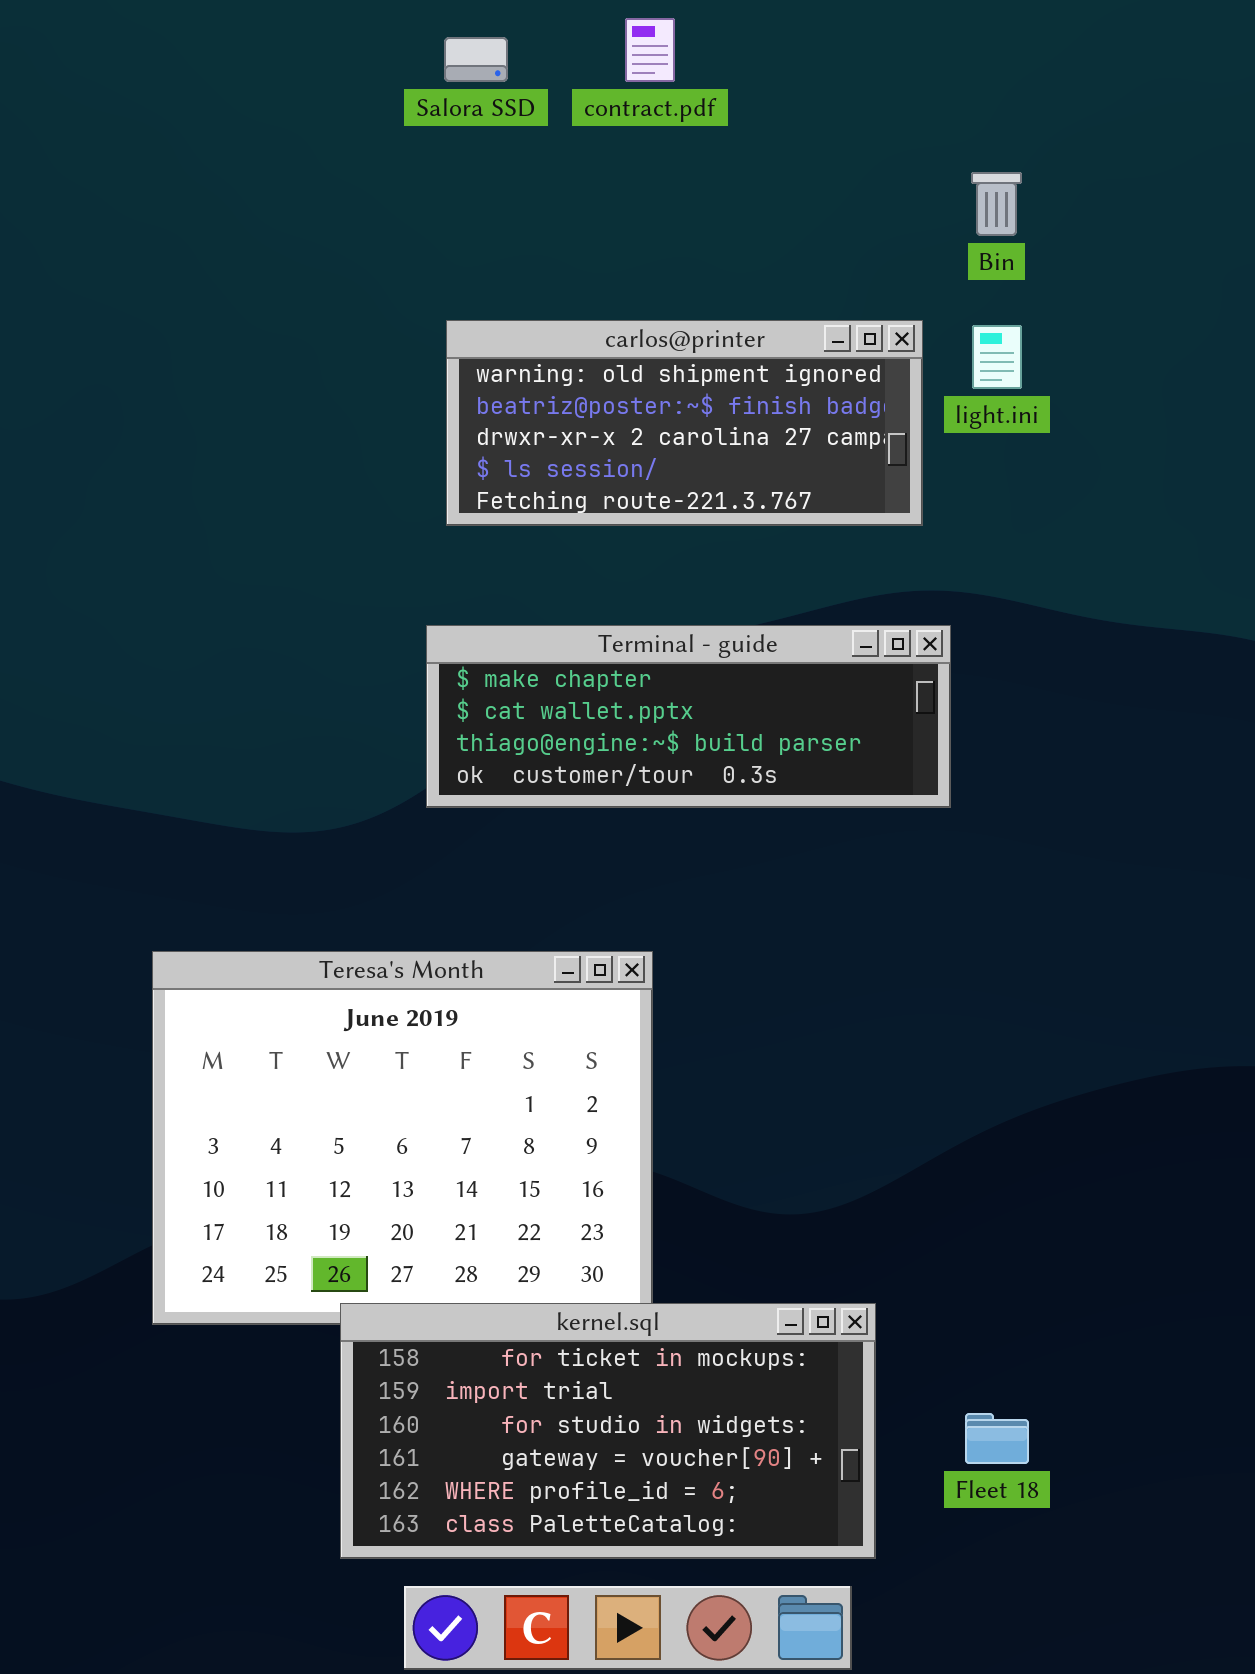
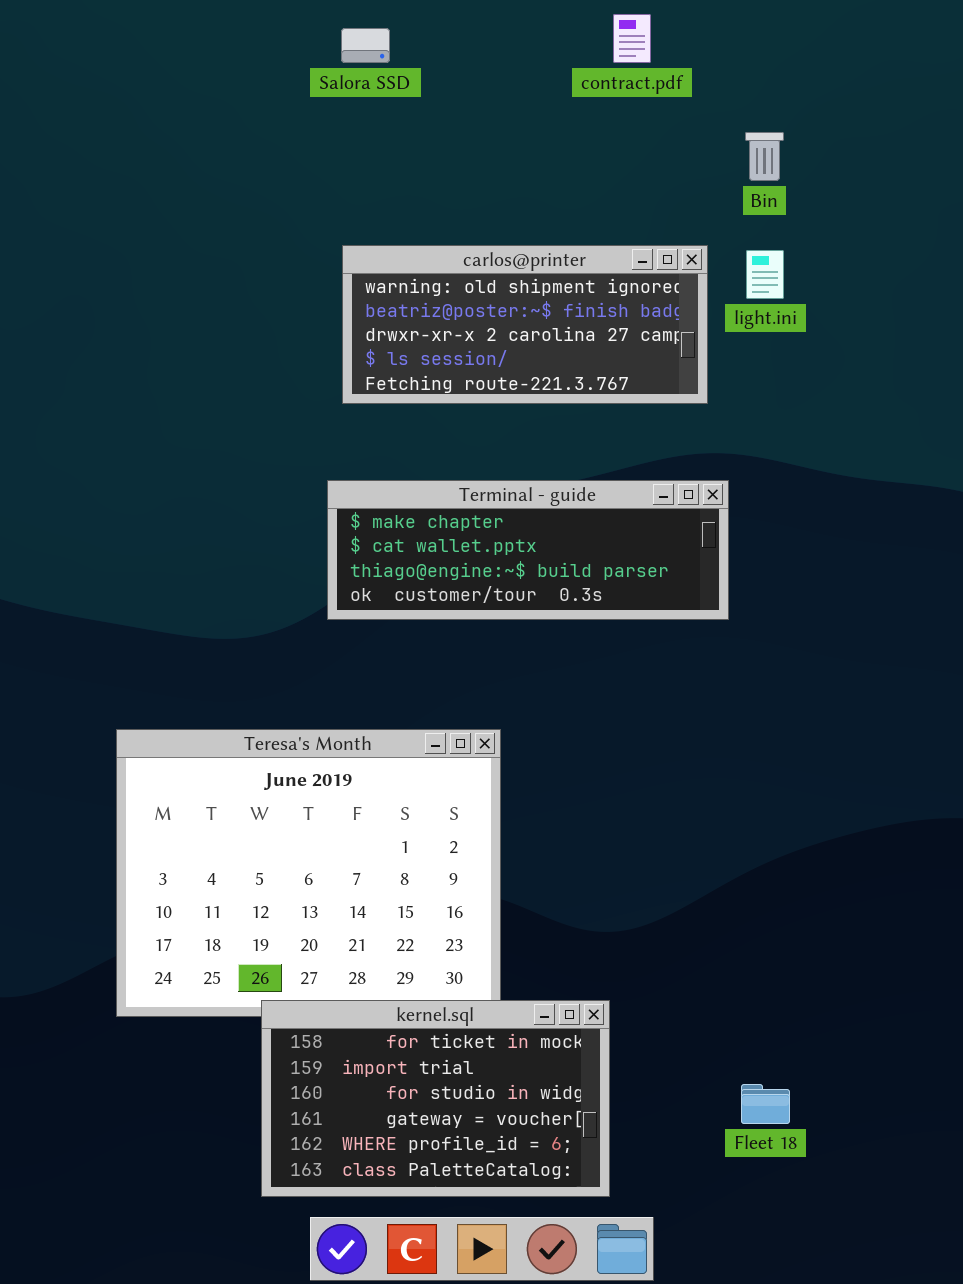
contract.pdf: [625,18,675,82] -> [613,14,651,63], moved
kernel.sql: [340,1303,876,1559] -> [261,1000,610,1197], resized

